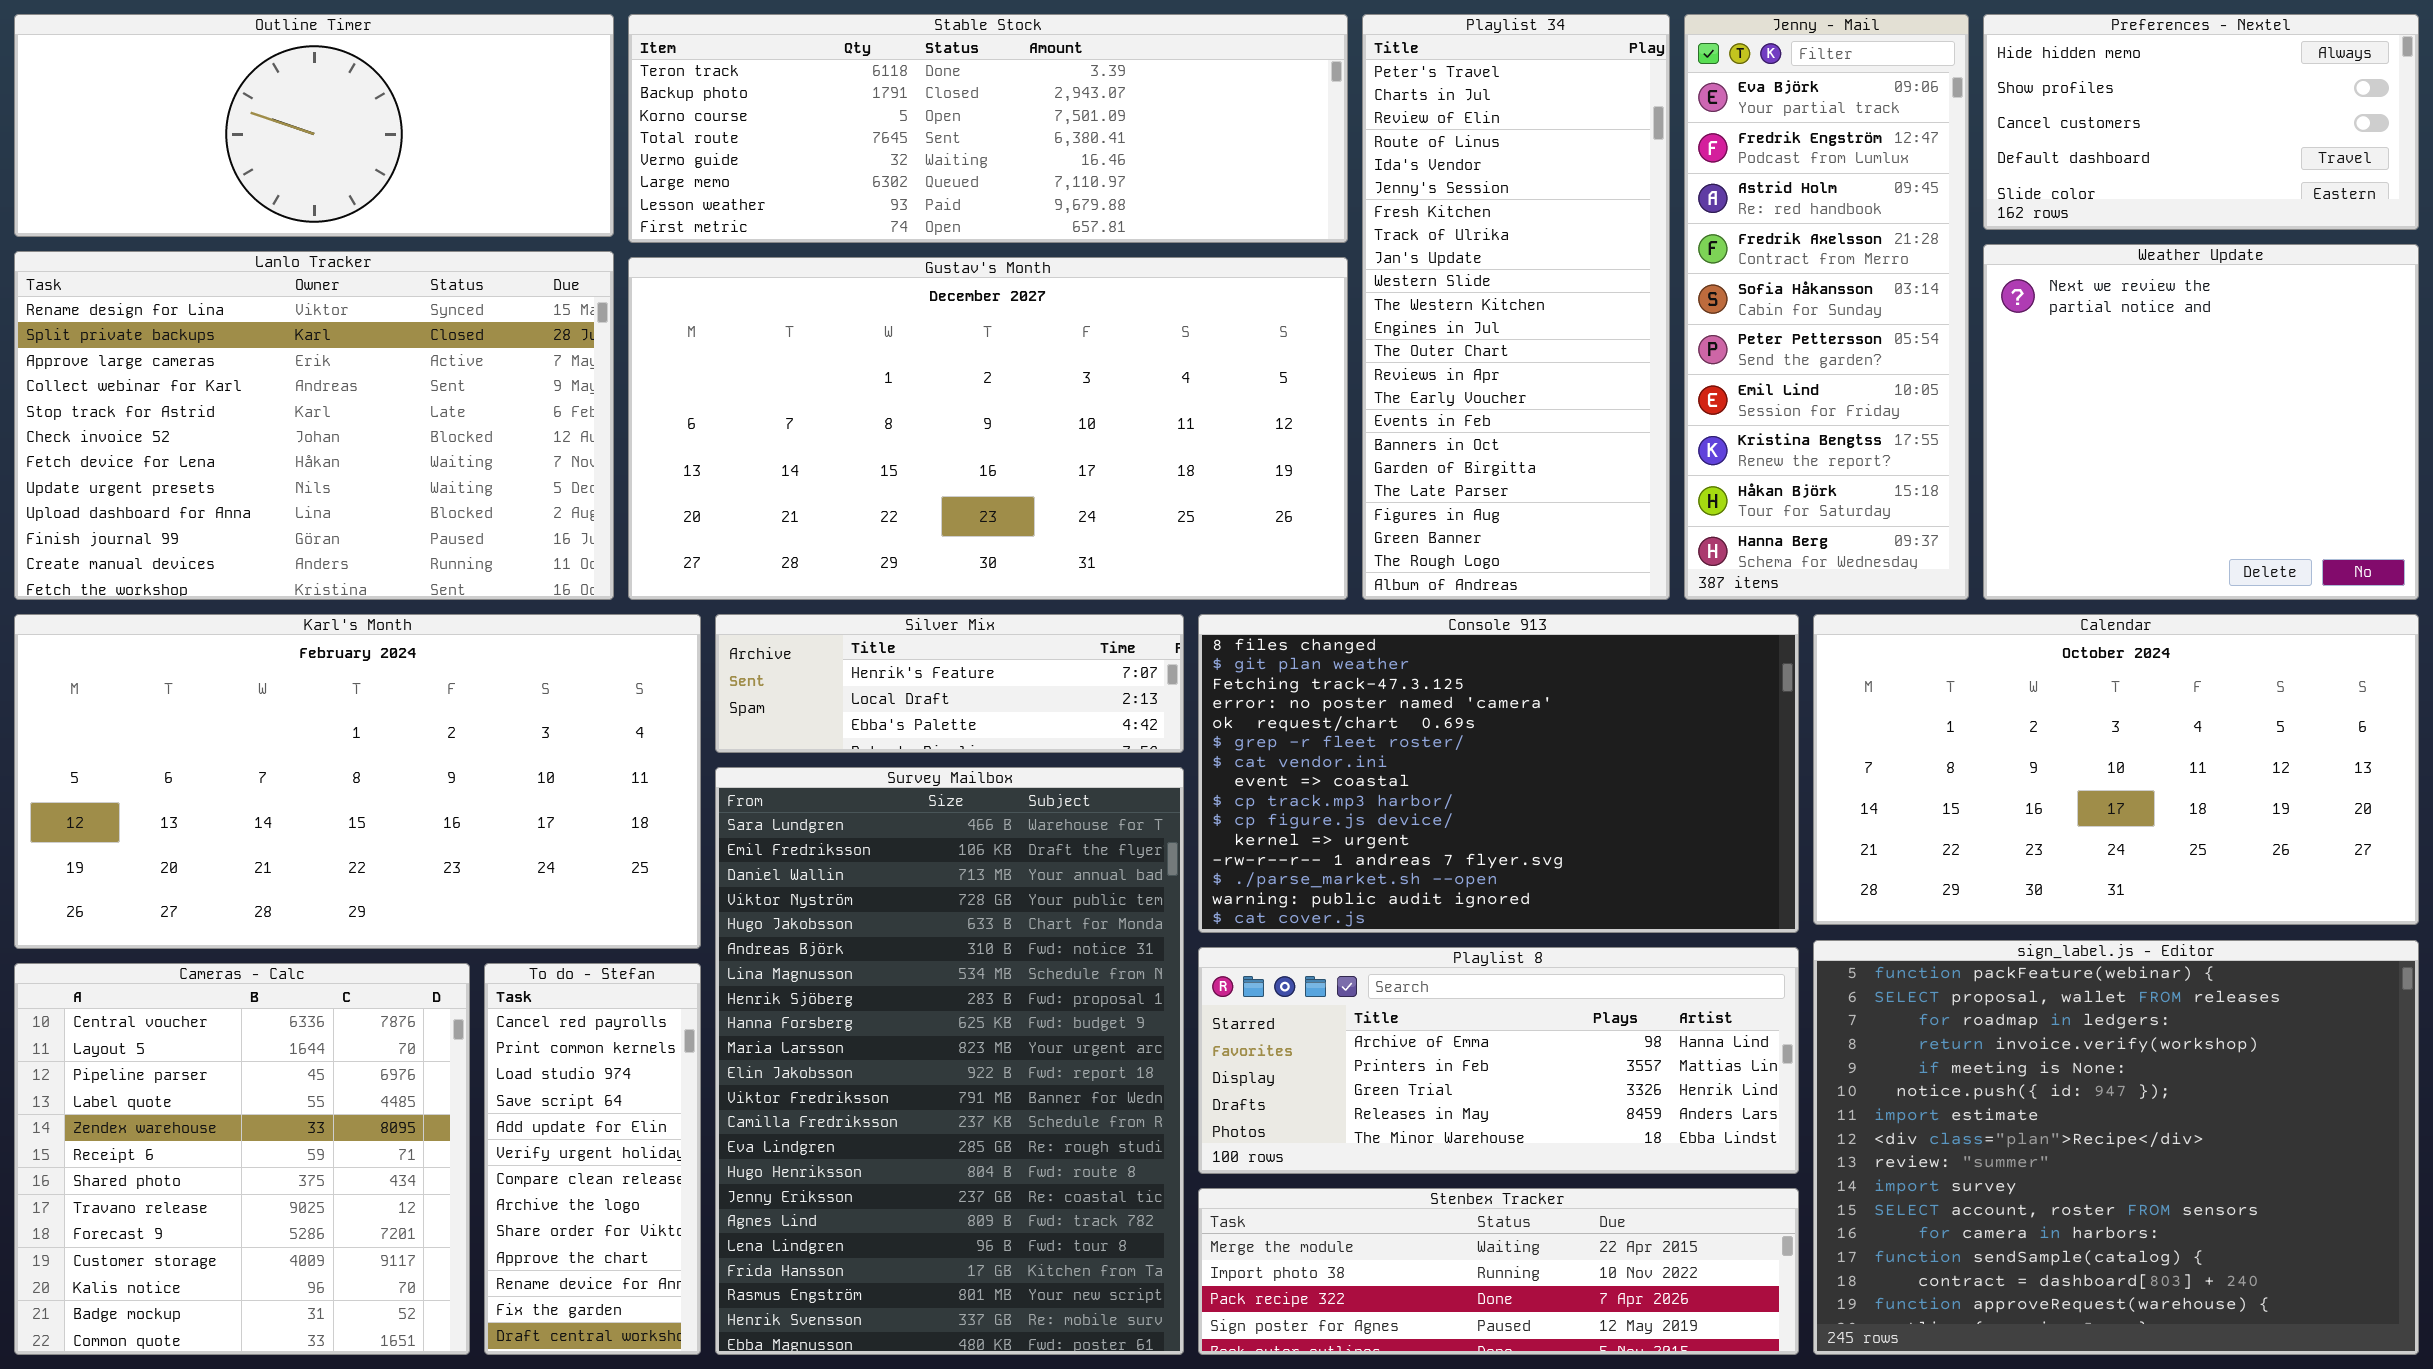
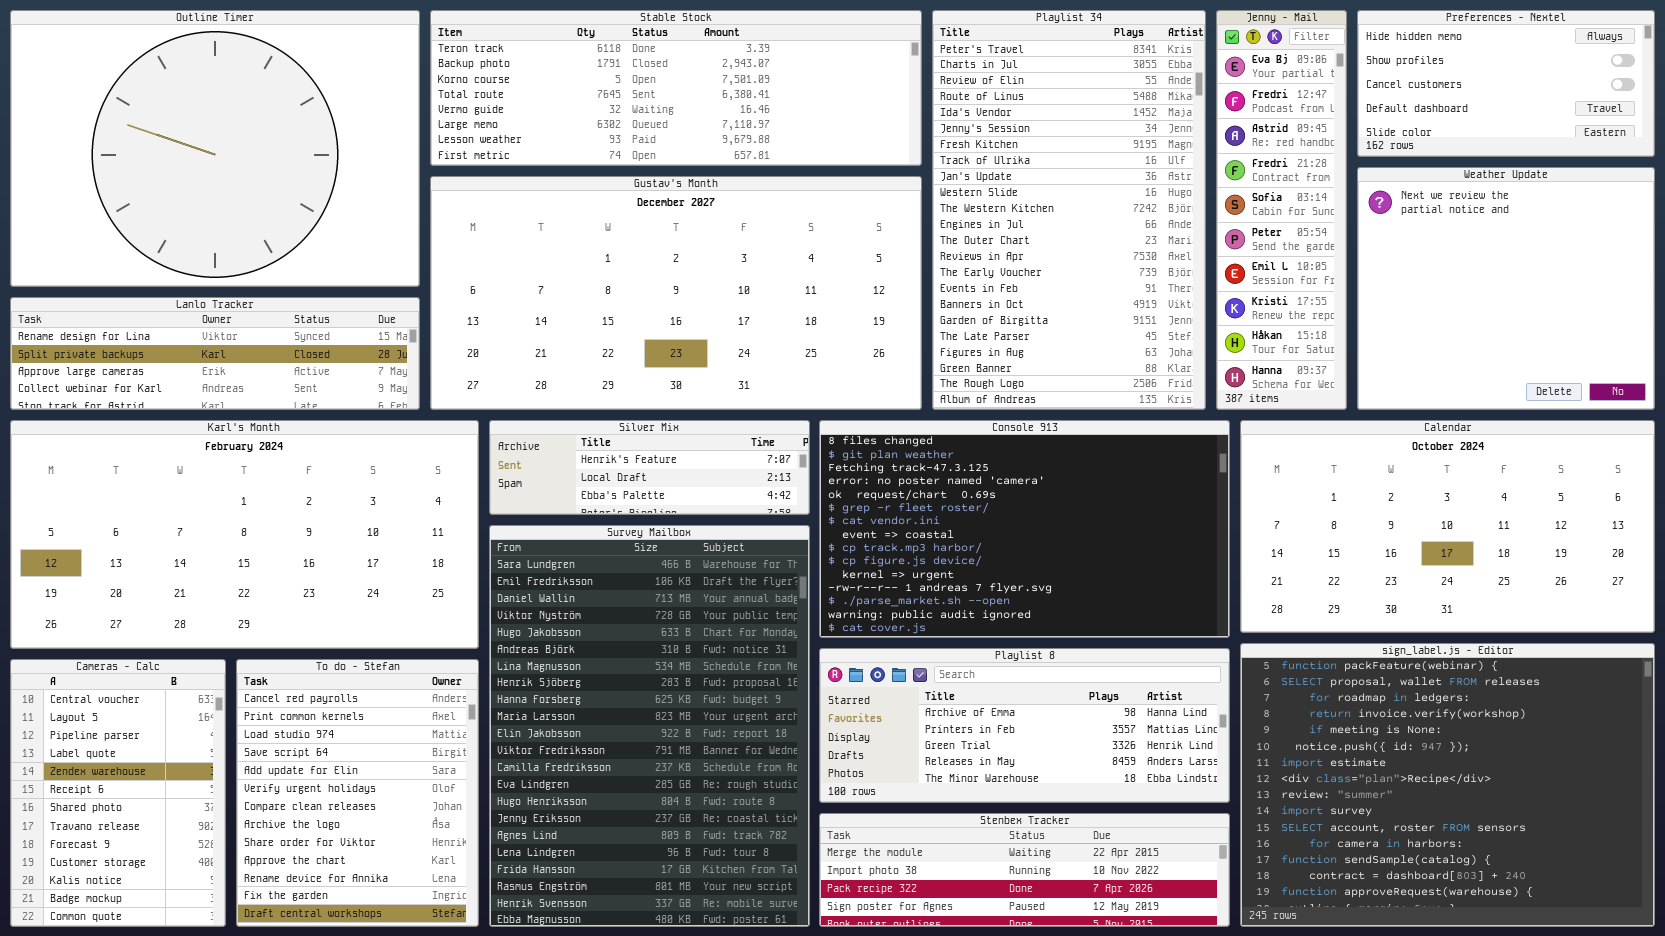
Outline Timer: [14,14,614,237] -> [10,10,420,287], resized
Playlist 34: [1362,14,1670,600] -> [932,10,1206,410], resized
Jenny - Mail: [1684,14,1969,600] -> [1216,10,1347,410], resized
Lanlo Tracker: [14,251,614,600] -> [10,297,420,410], resized
Cameras - Calc: [14,963,470,1355] -> [10,659,226,927], resized
To do - Stefan: [484,963,701,1355] -> [236,659,479,927], resized

